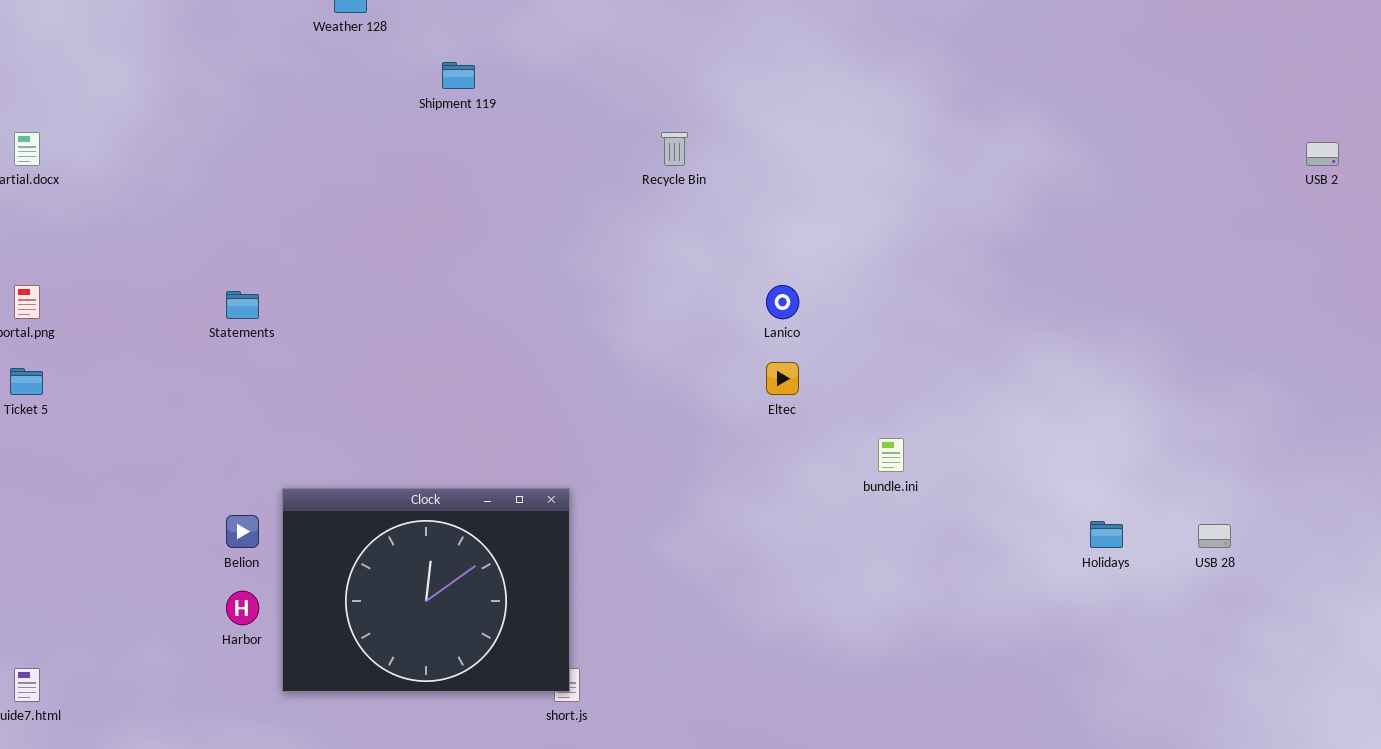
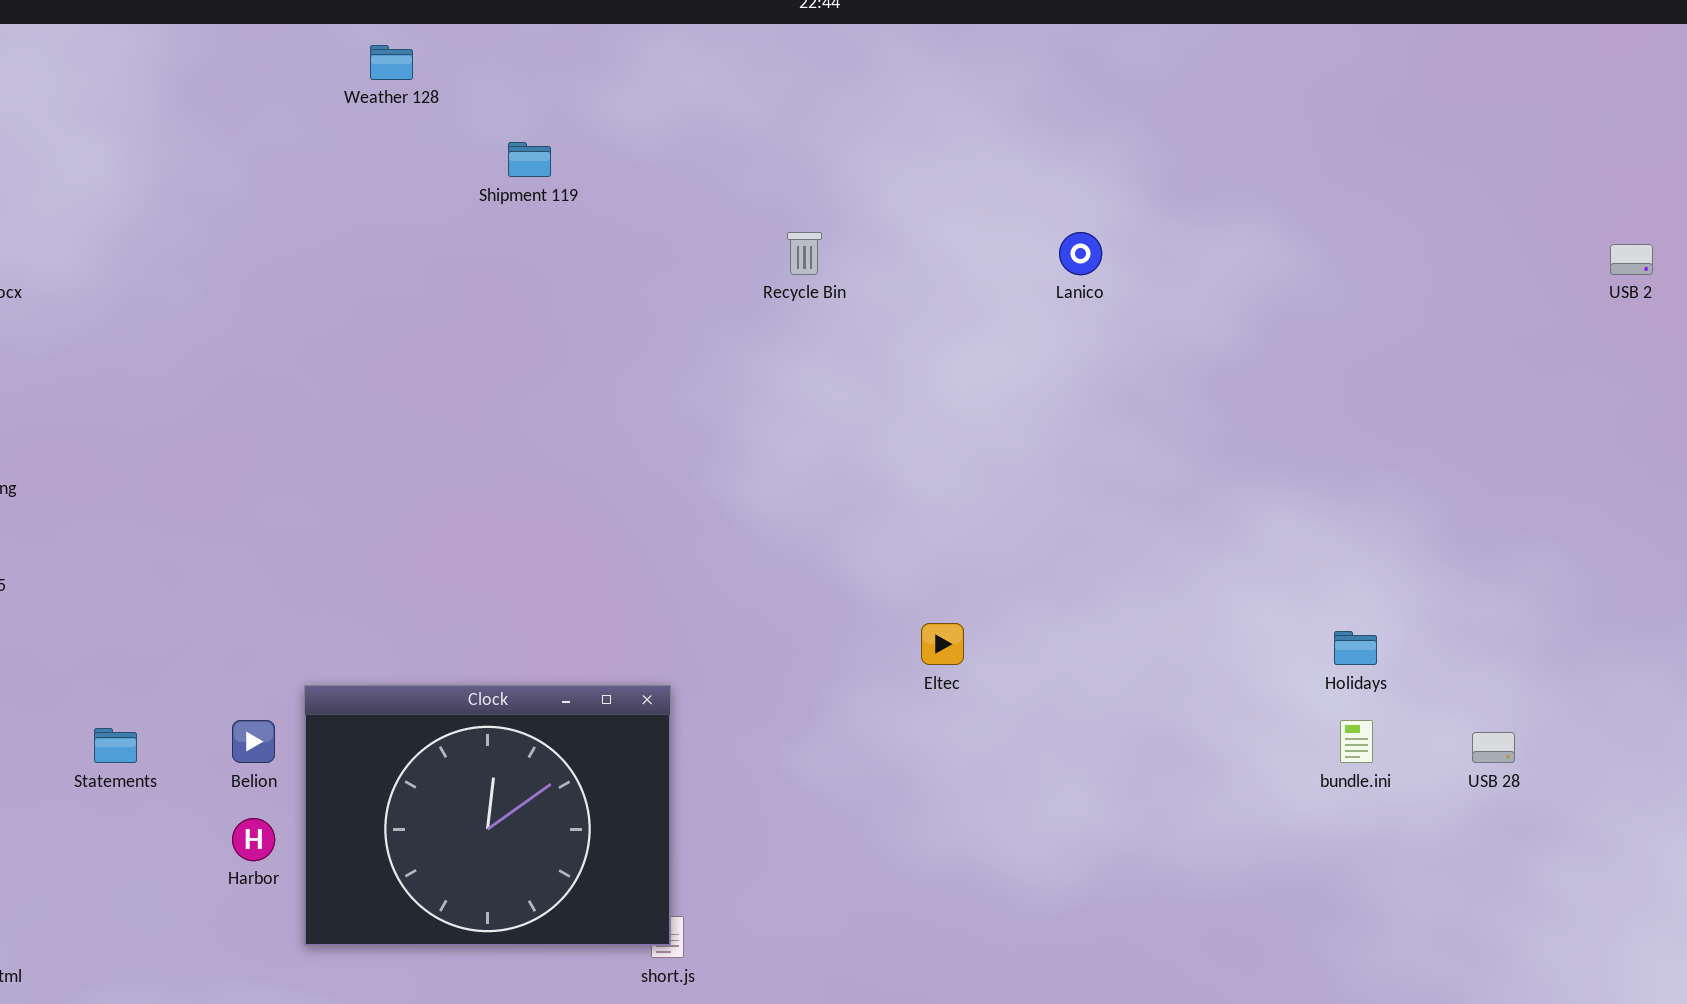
Lanico: [766,285,799,319] -> [1059,232,1102,275], moved
Statements: [226,291,259,319] -> [94,728,137,763], moved
Eltec: [766,362,799,395] -> [921,623,964,665], moved
bundle.ini: [878,438,904,472] -> [1340,720,1373,763], moved
Holidays: [1090,521,1123,548] -> [1334,631,1377,665], moved

